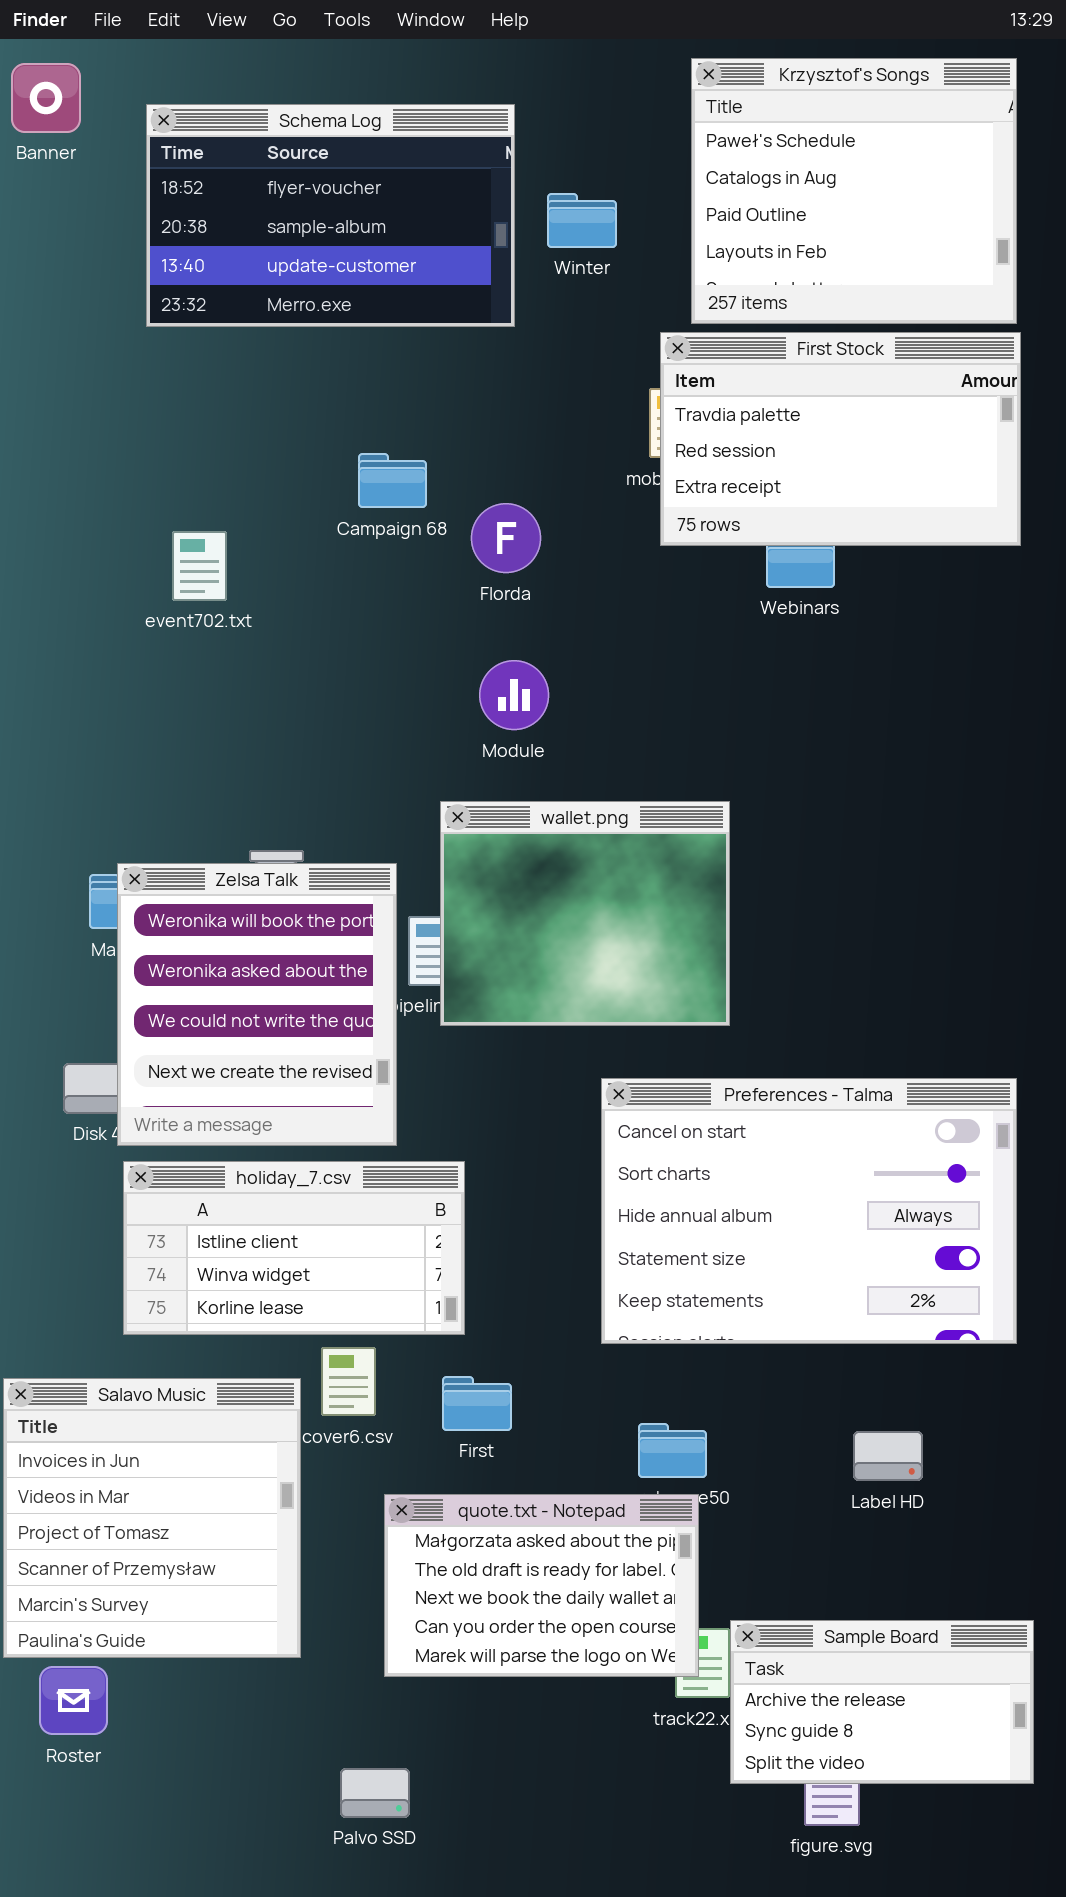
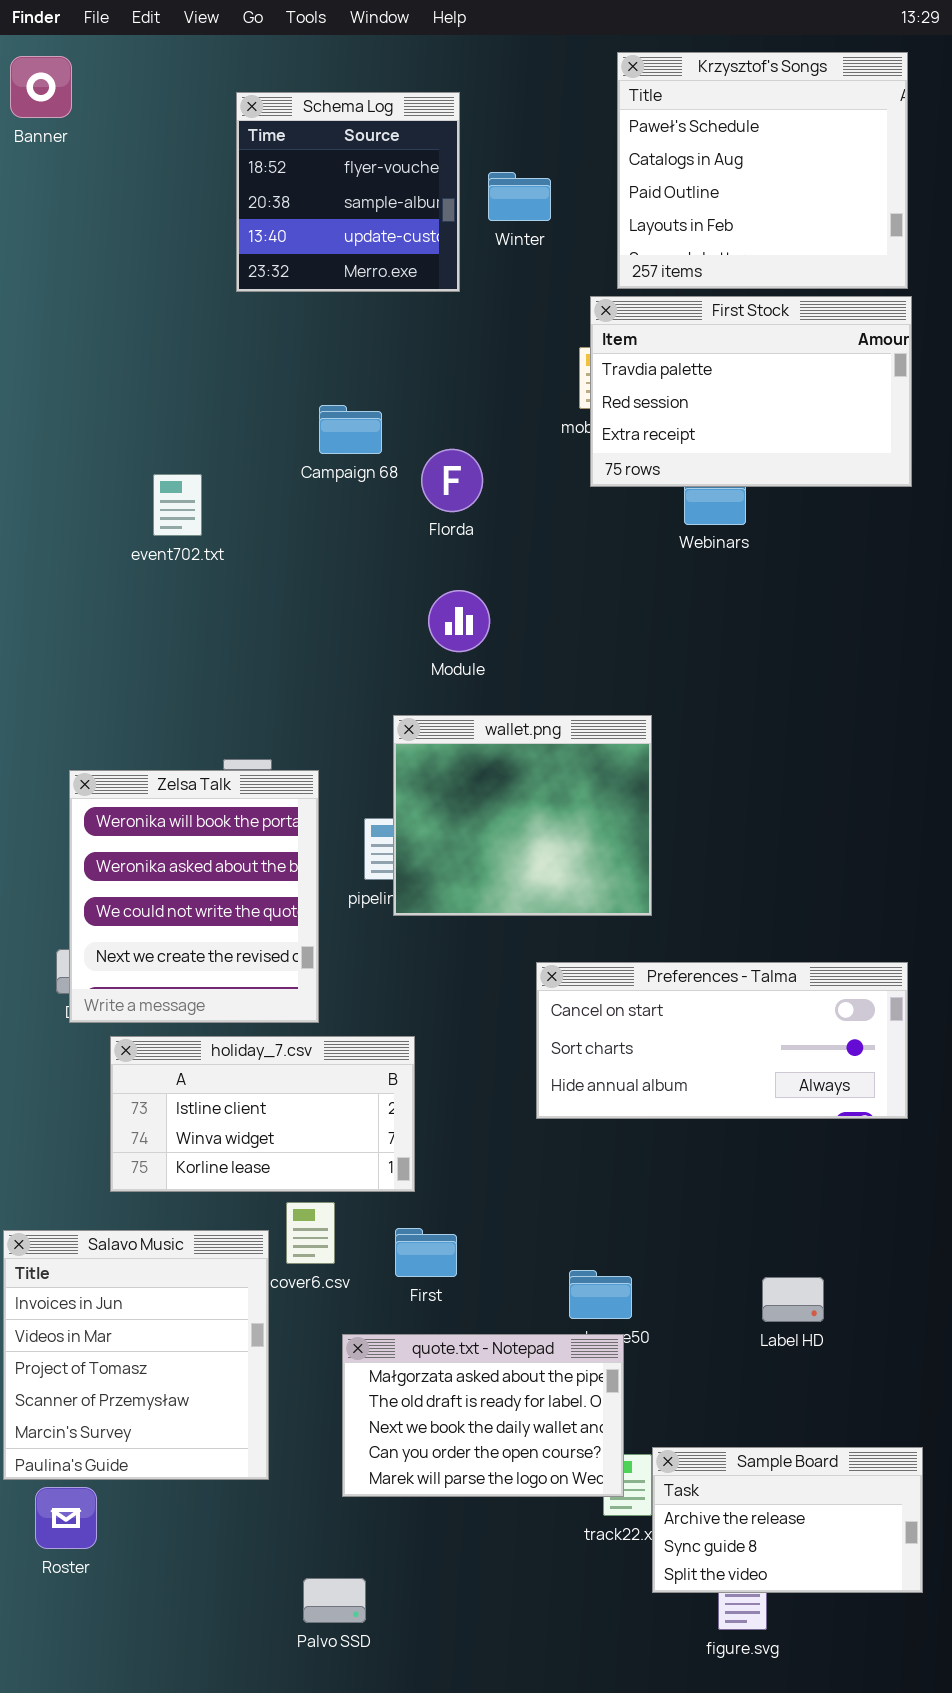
Schema Log: [146,104,515,327] -> [236,92,460,292], resized
Zelsa Talk: [117,863,397,1146] -> [69,770,319,1023], moved
Preferences - Talma: [601,1078,1017,1344] -> [536,962,908,1119], resized

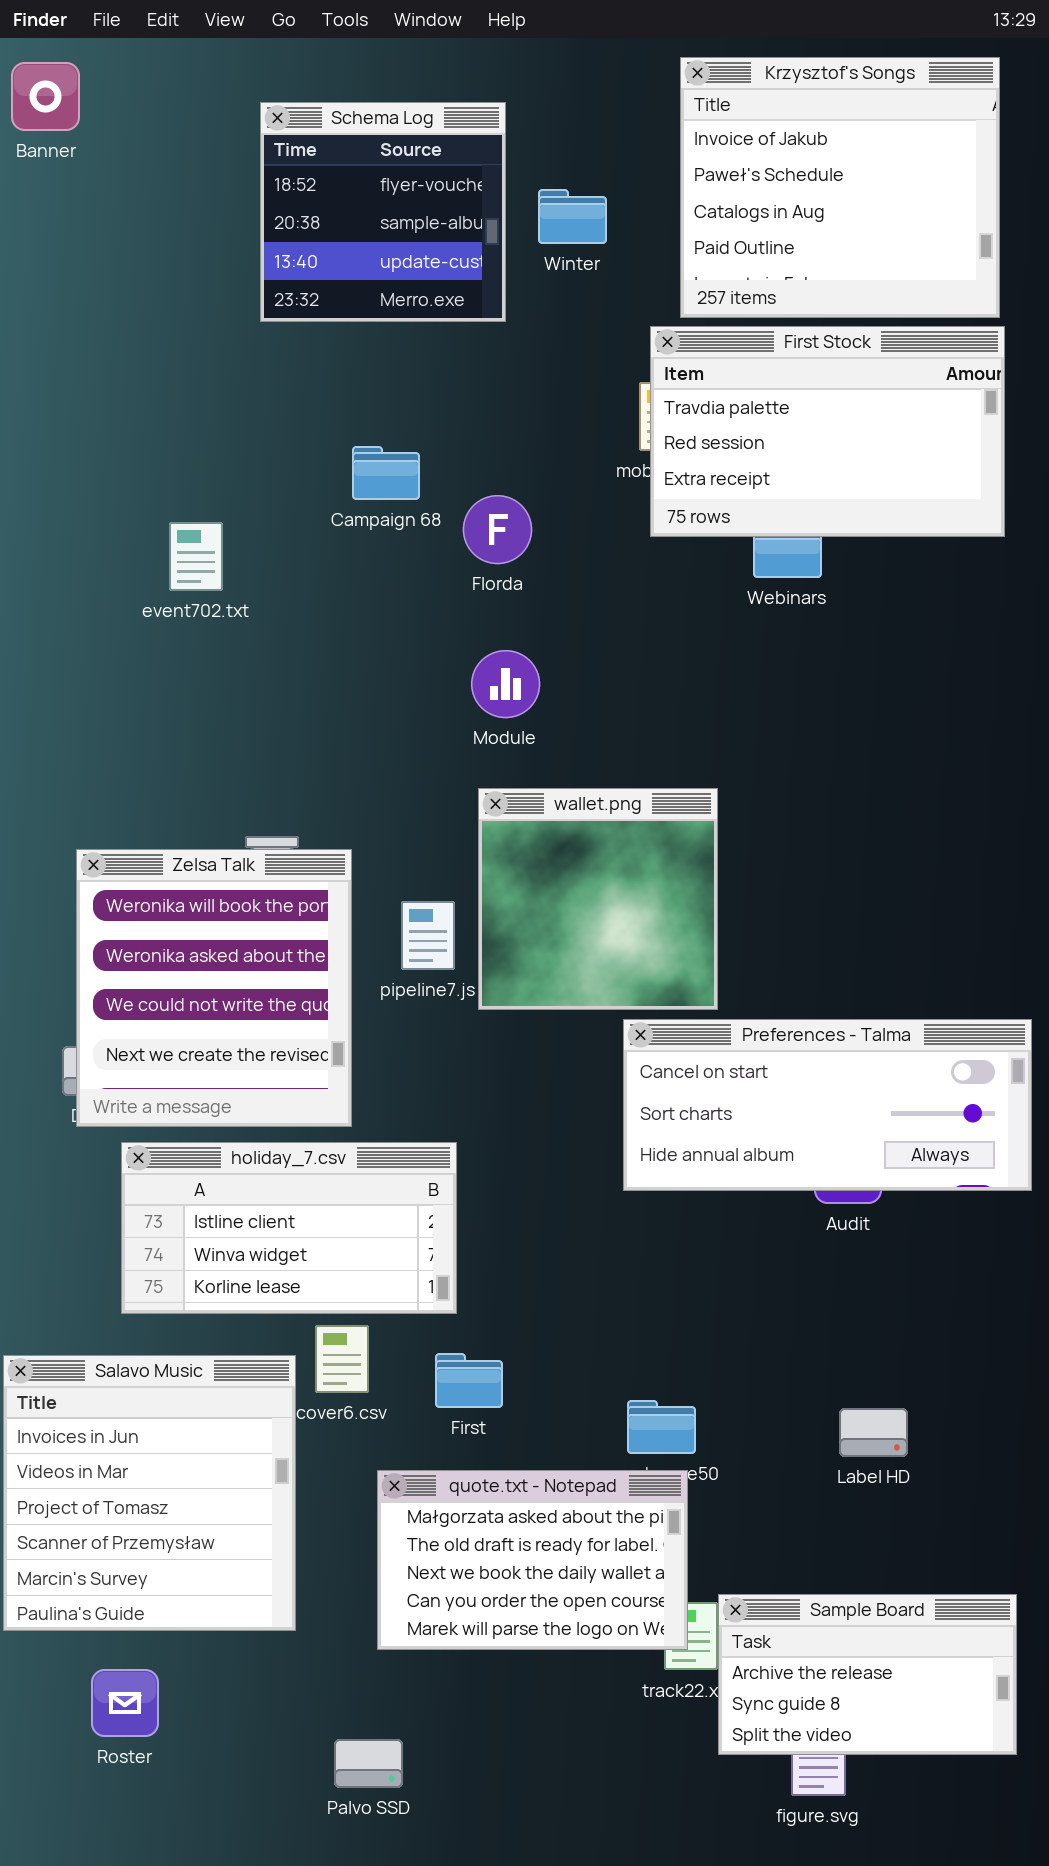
Krzysztof's Songs: [617,52,908,289] -> [680,57,1000,318], scrolled up 1 row
wallet.png: [393,715,652,916] -> [478,788,718,1010], resized
Preferences - Talma: [536,962,908,1119] -> [623,1019,1032,1191], moved
Roster: [35,1487,97,1549] -> [91,1669,159,1737], moved

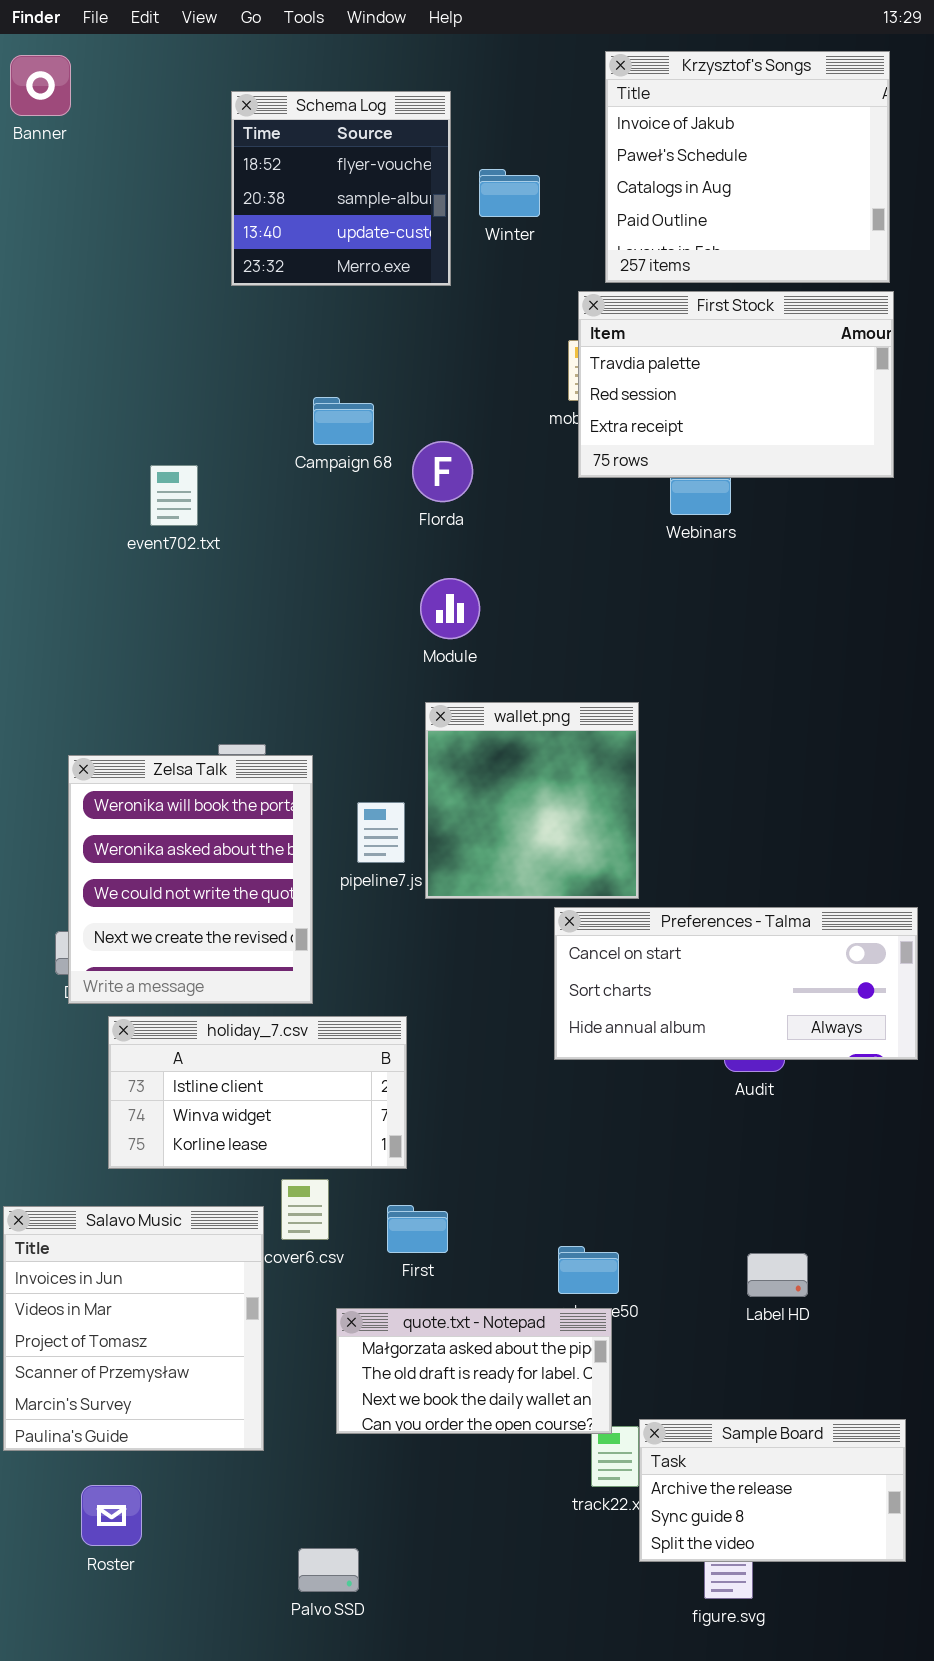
quote.txt - Notepad: [377,1470,688,1650] -> [336,1308,612,1434], resized

